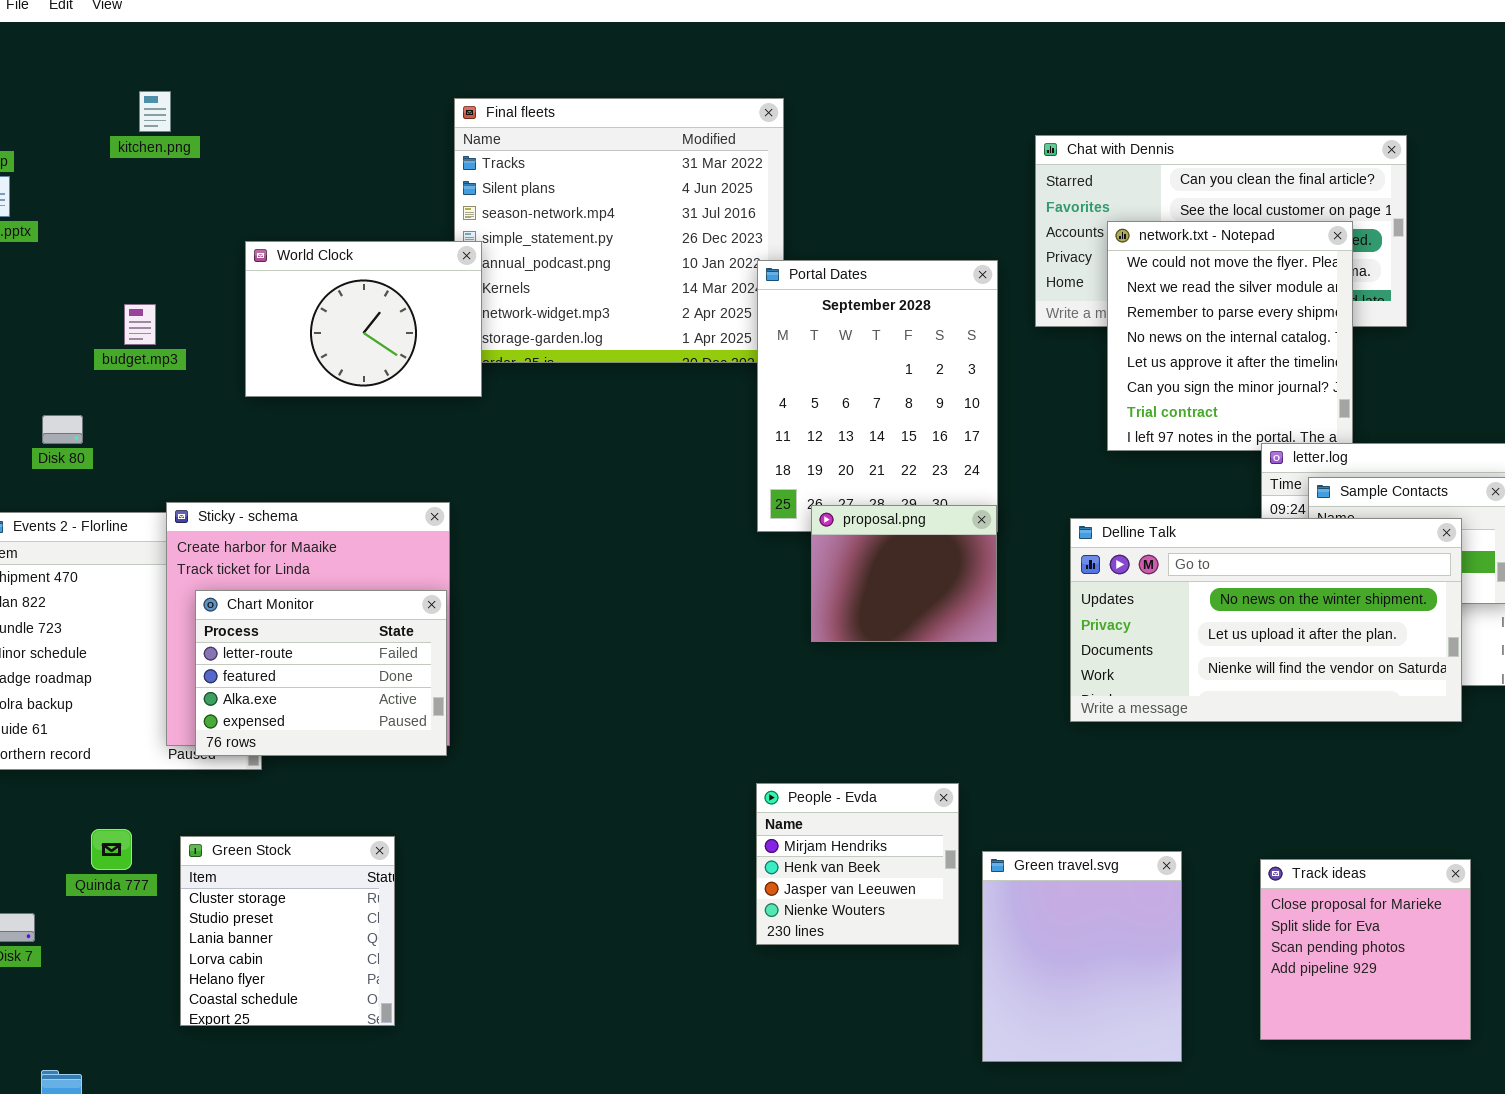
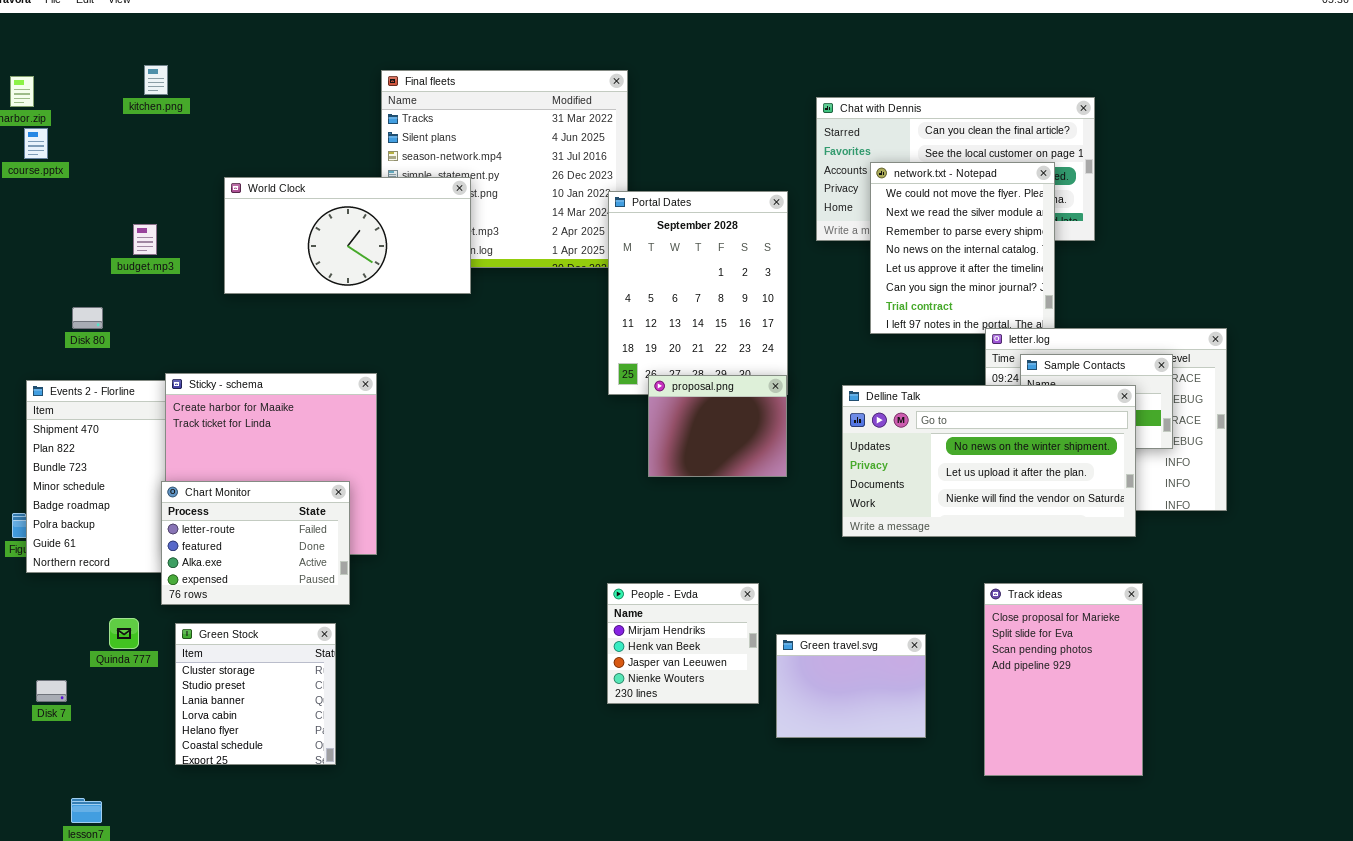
World Clock: [245,241,482,397] -> [224,177,471,294], resized
Chart Monitor: [195,590,447,756] -> [161,481,350,605], moved
Green travel.svg: [982,851,1182,1062] -> [776,634,926,738], resized
Track ideas: [1260,859,1471,1040] -> [984,583,1143,776], resized

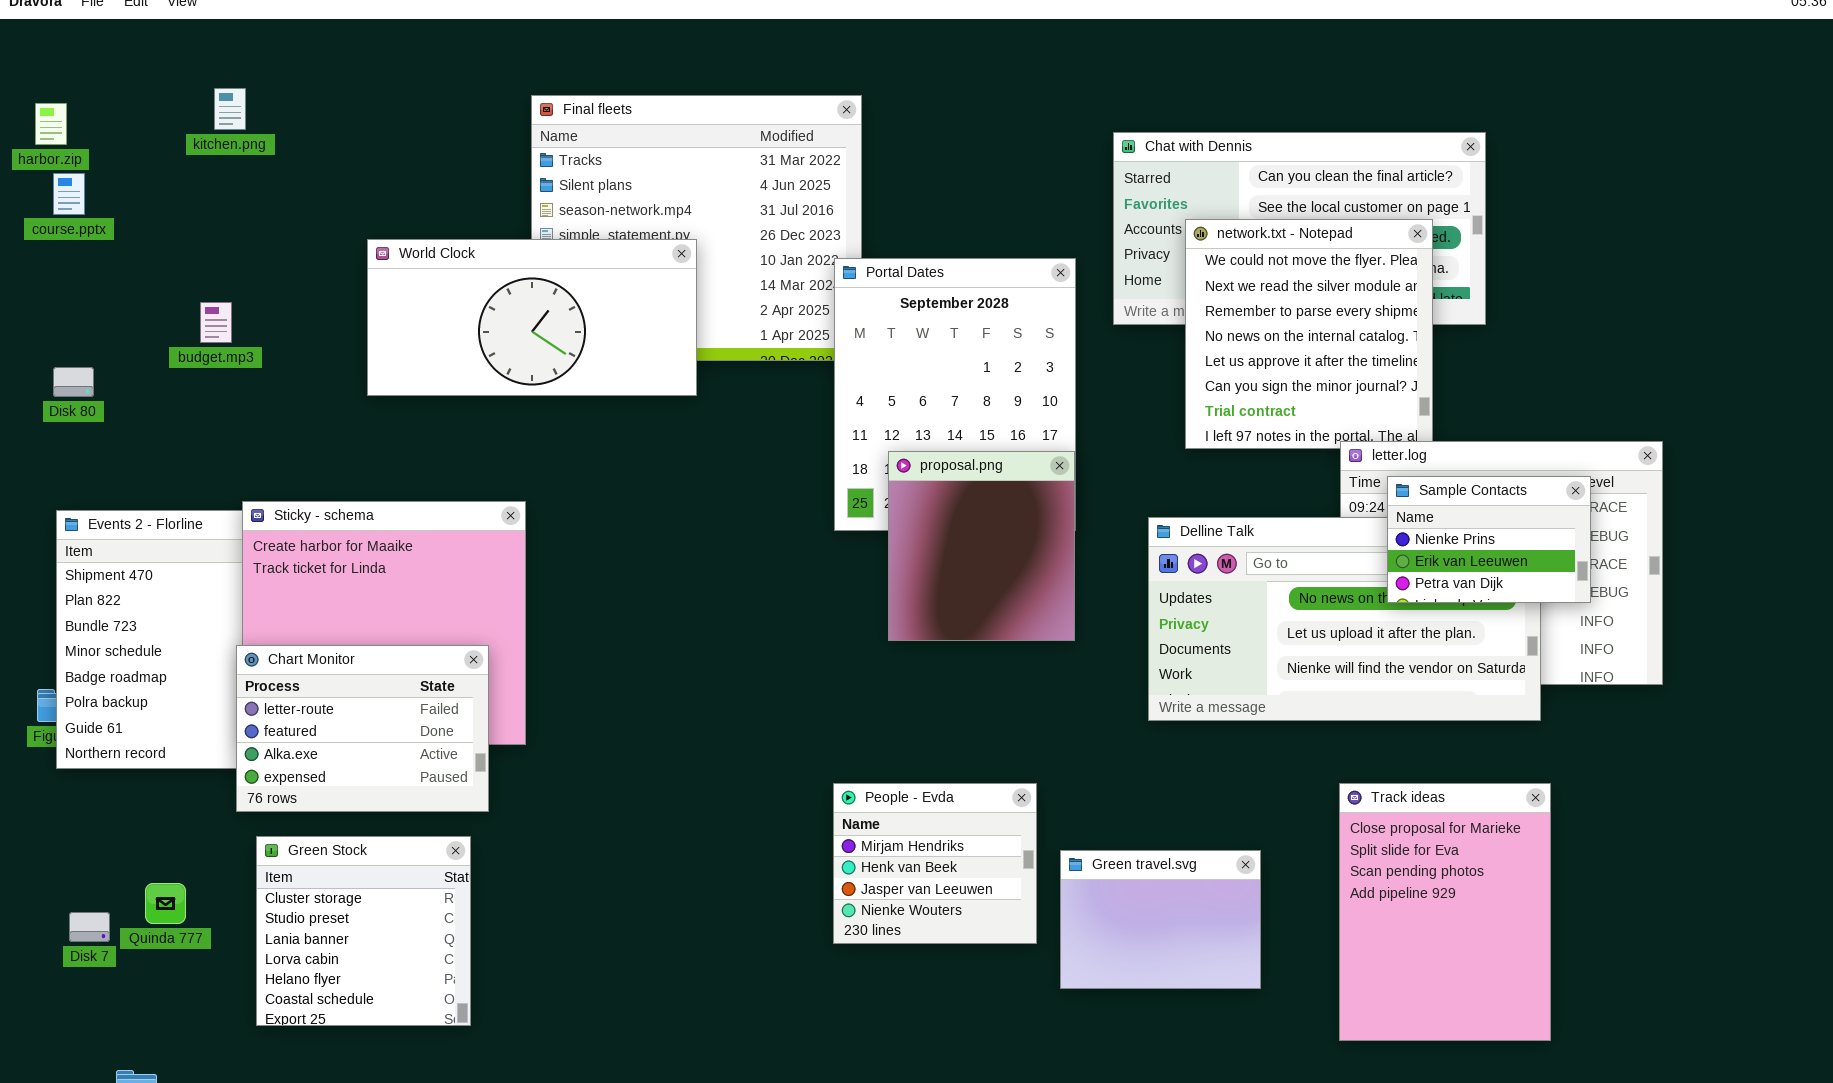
World Clock: [224,177,471,294] -> [367,239,697,396], moved
Disk 80: [72,307,103,329] -> [53,367,94,397], moved
Sample Contacts: [1020,354,1173,449] -> [1387,476,1591,603], raised
proposal.png: [648,375,787,477] -> [888,451,1075,641], resized
Quinda 777: [109,618,139,649] -> [145,883,186,924], moved

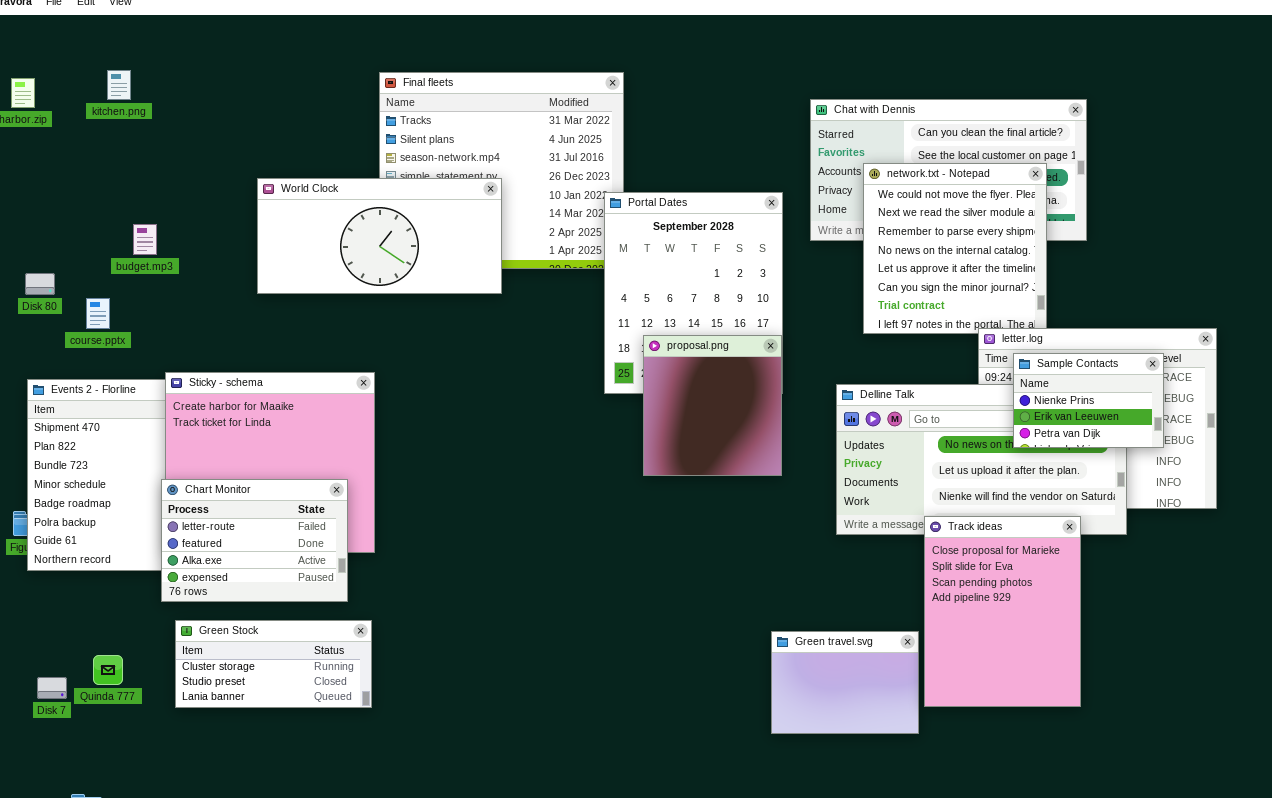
kitchen.png: [214,88,246,130] -> [107,70,131,100], moved
course.pptx: [53,173,85,215] -> [86,298,110,329], moved
People - Evda: [833,783,1037,944] -> none, closed
Track ideas: [1339,783,1551,1041] -> [924,516,1081,707], moved
Green Stock: [256,836,471,1026] -> [175,620,372,708], resized

